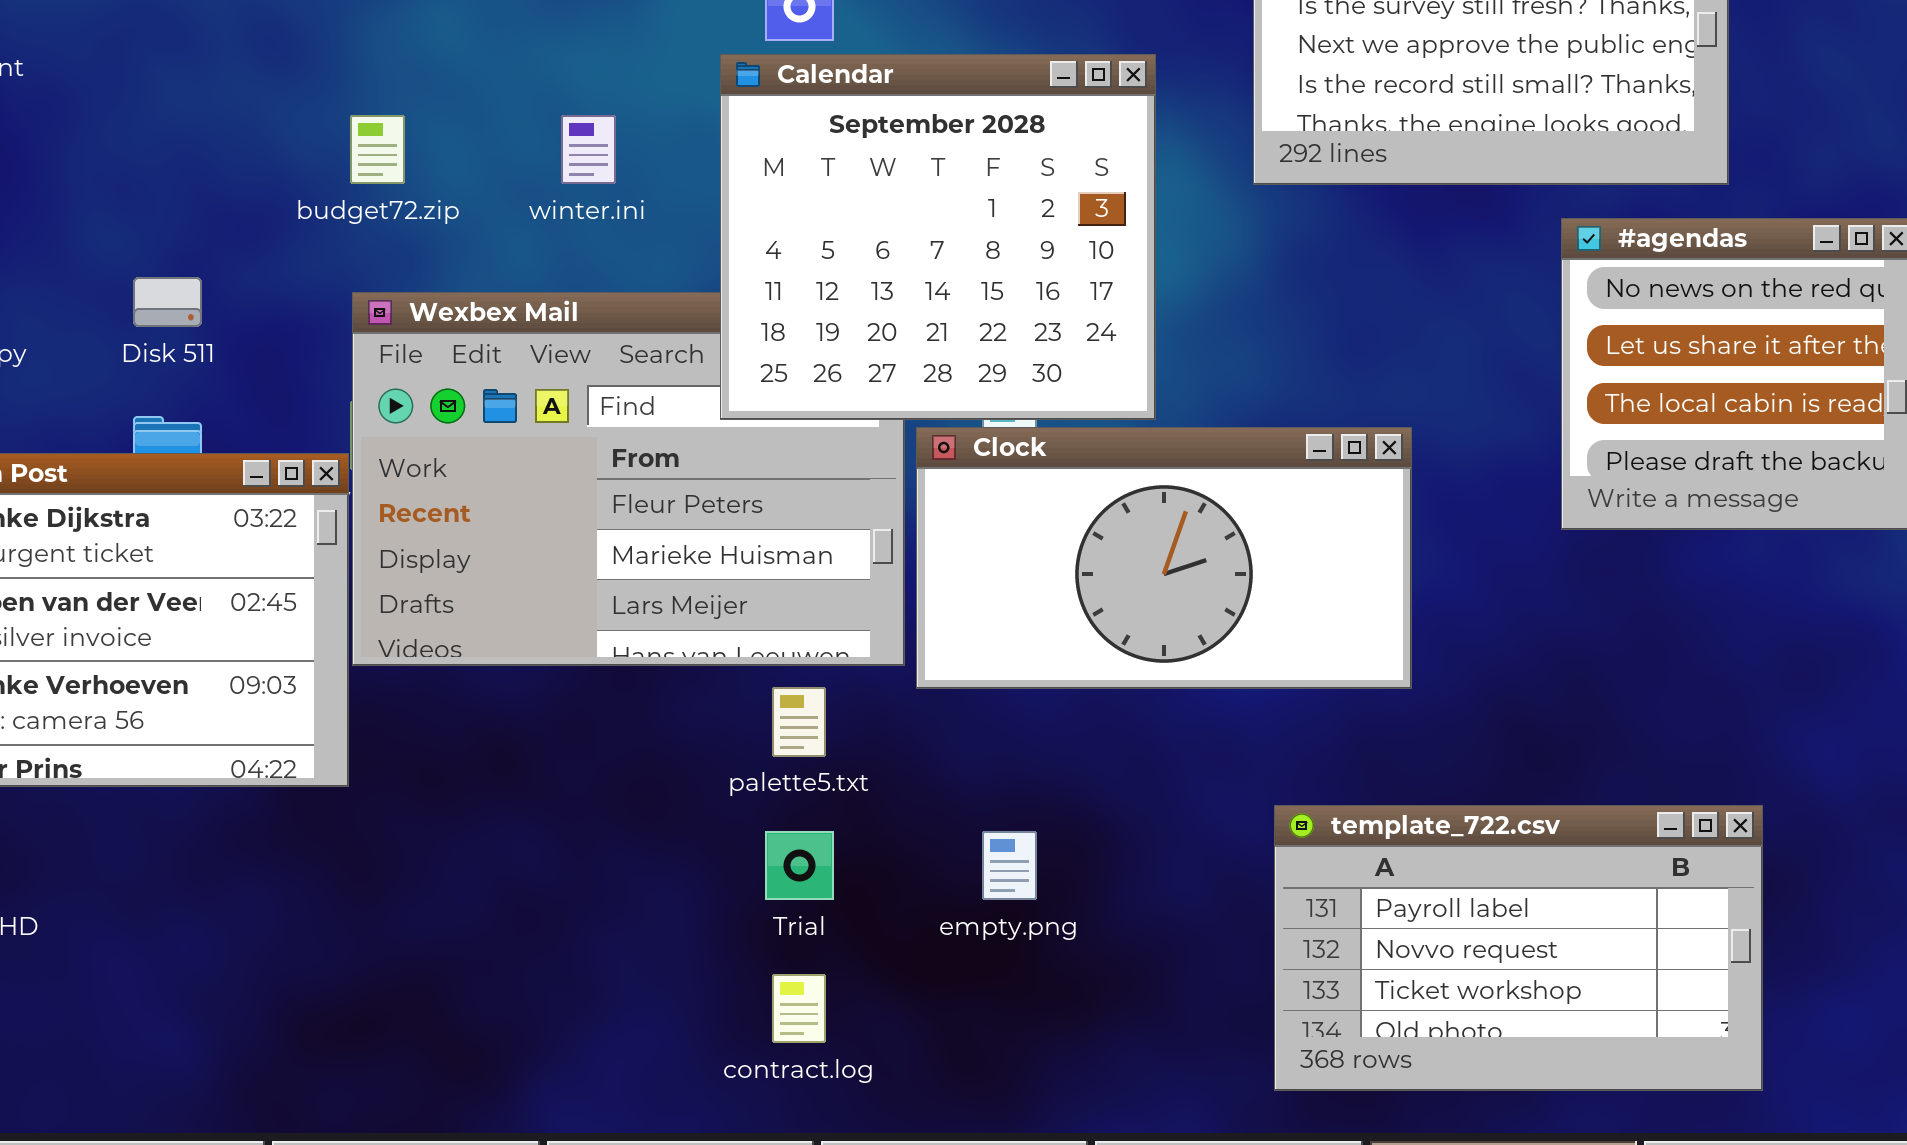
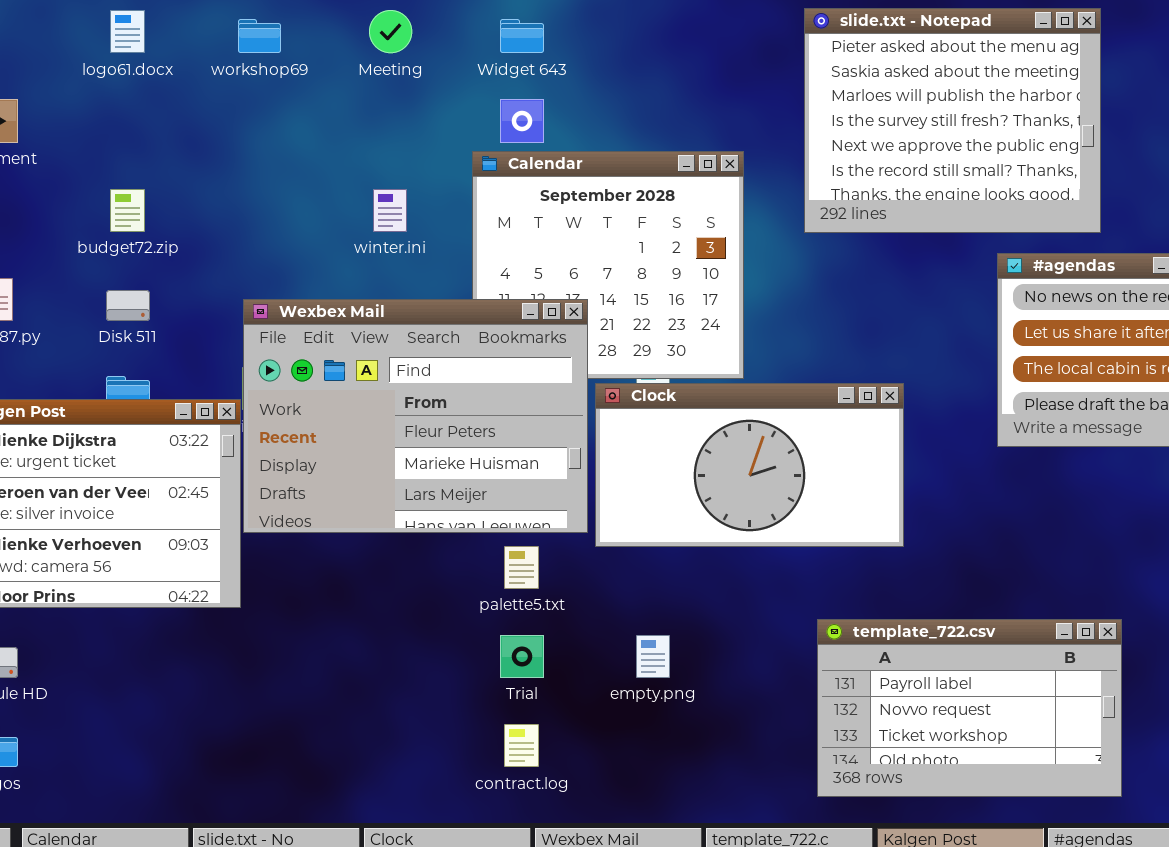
budget72.zip: [350,115,405,184] -> [110,189,145,232], moved
Wexbex Mail: [352,292,905,666] -> [243,299,588,533], raised

